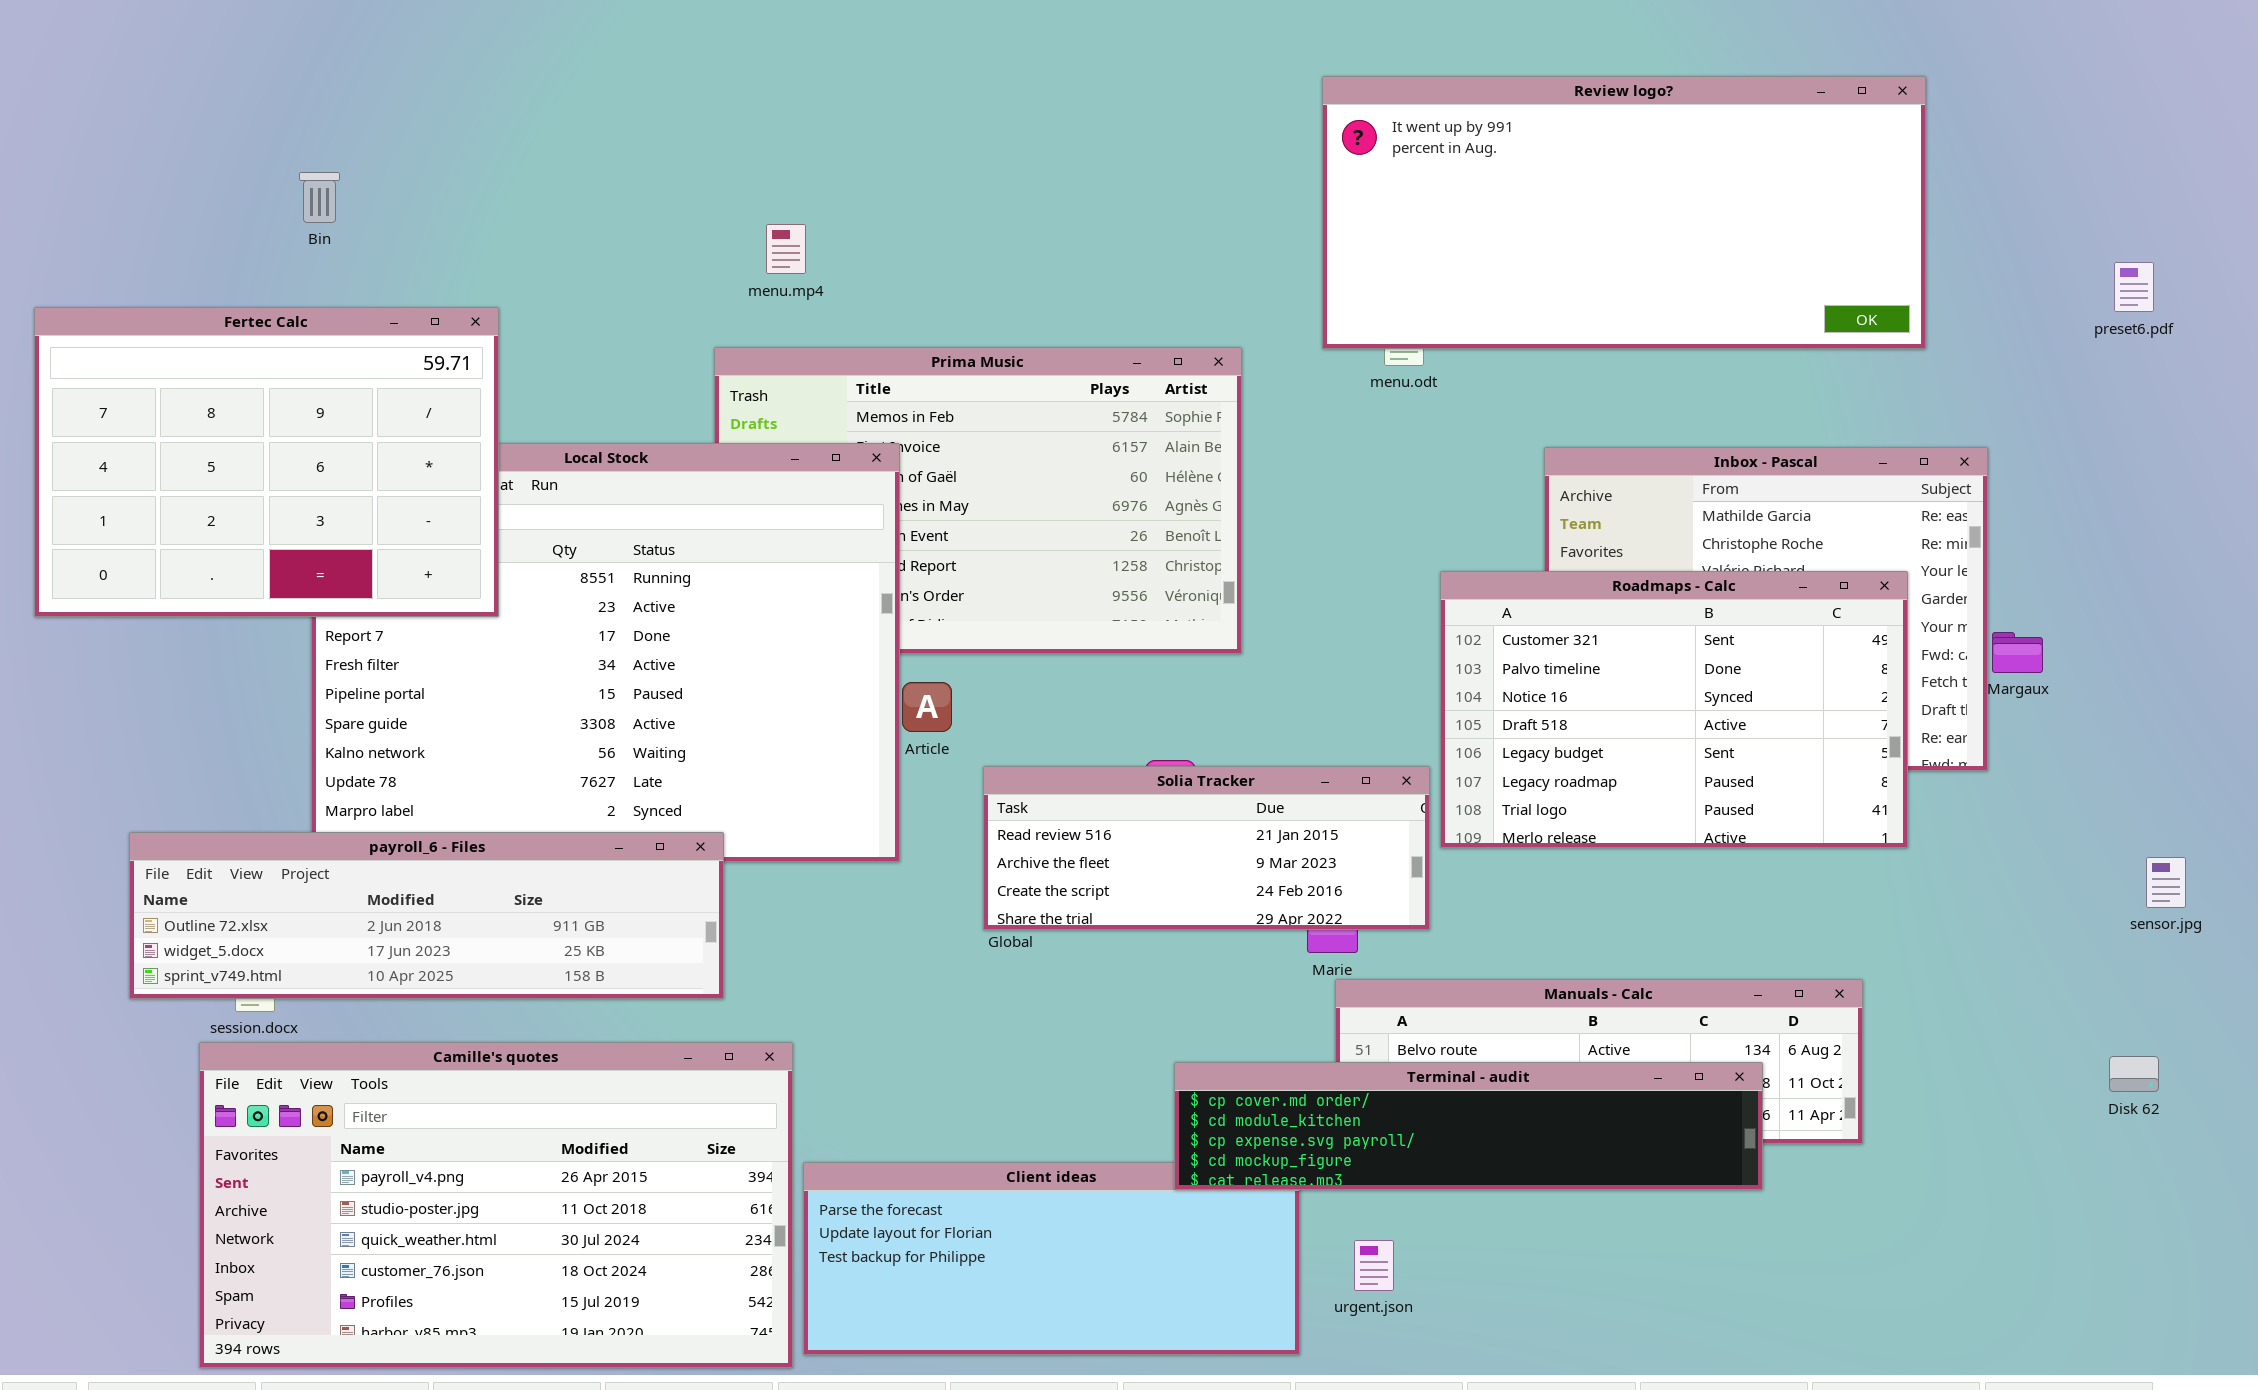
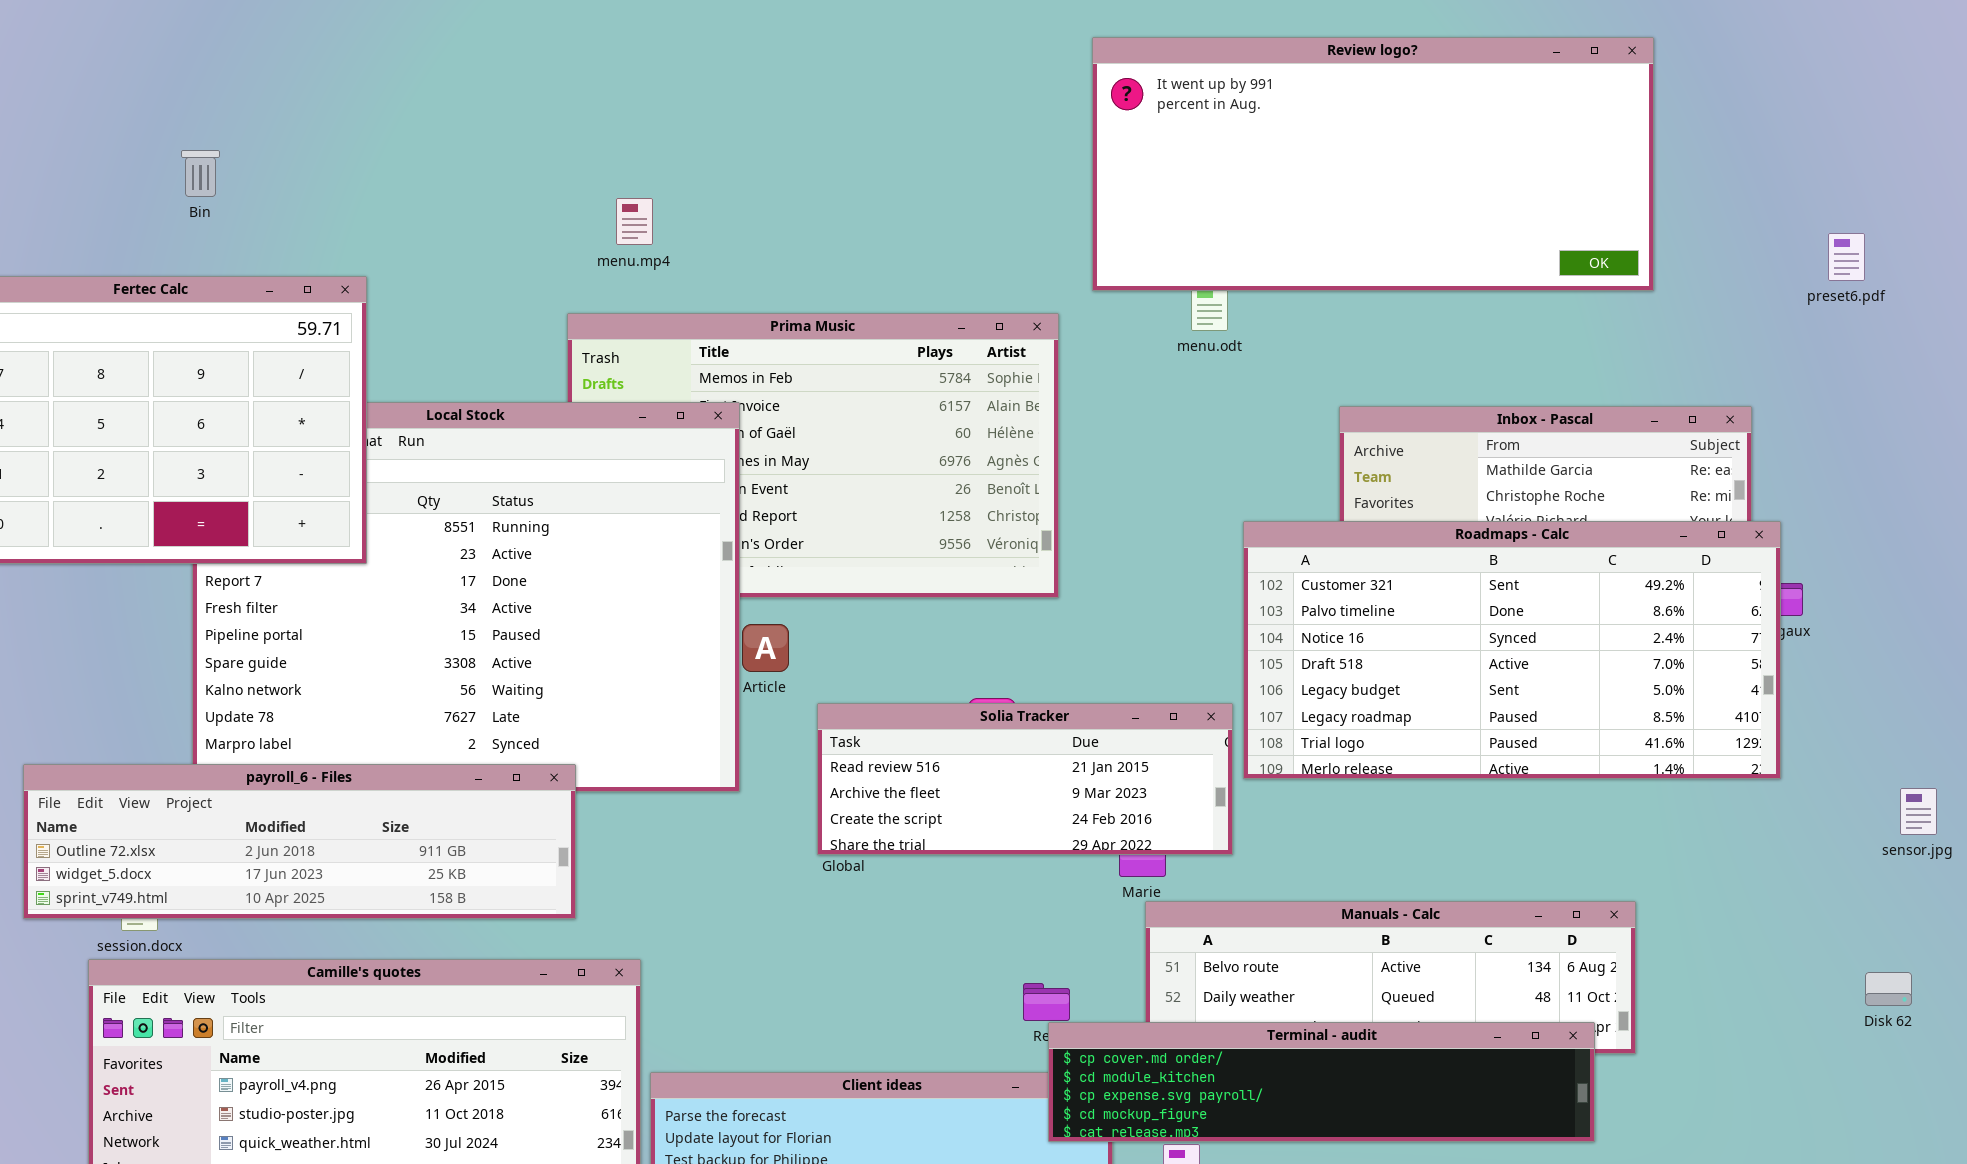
Review logo?: [1322,76,1926,349] -> [1092,37,1654,291], moved
preset6.pdf: [2114,262,2154,312] -> [1828,233,1865,281], moved
Roadmaps - Calc: [1440,571,1908,848] -> [1243,521,1781,779], resized
Terminal - audit: [1174,1062,1763,1190] -> [1048,1022,1595,1142], moved

